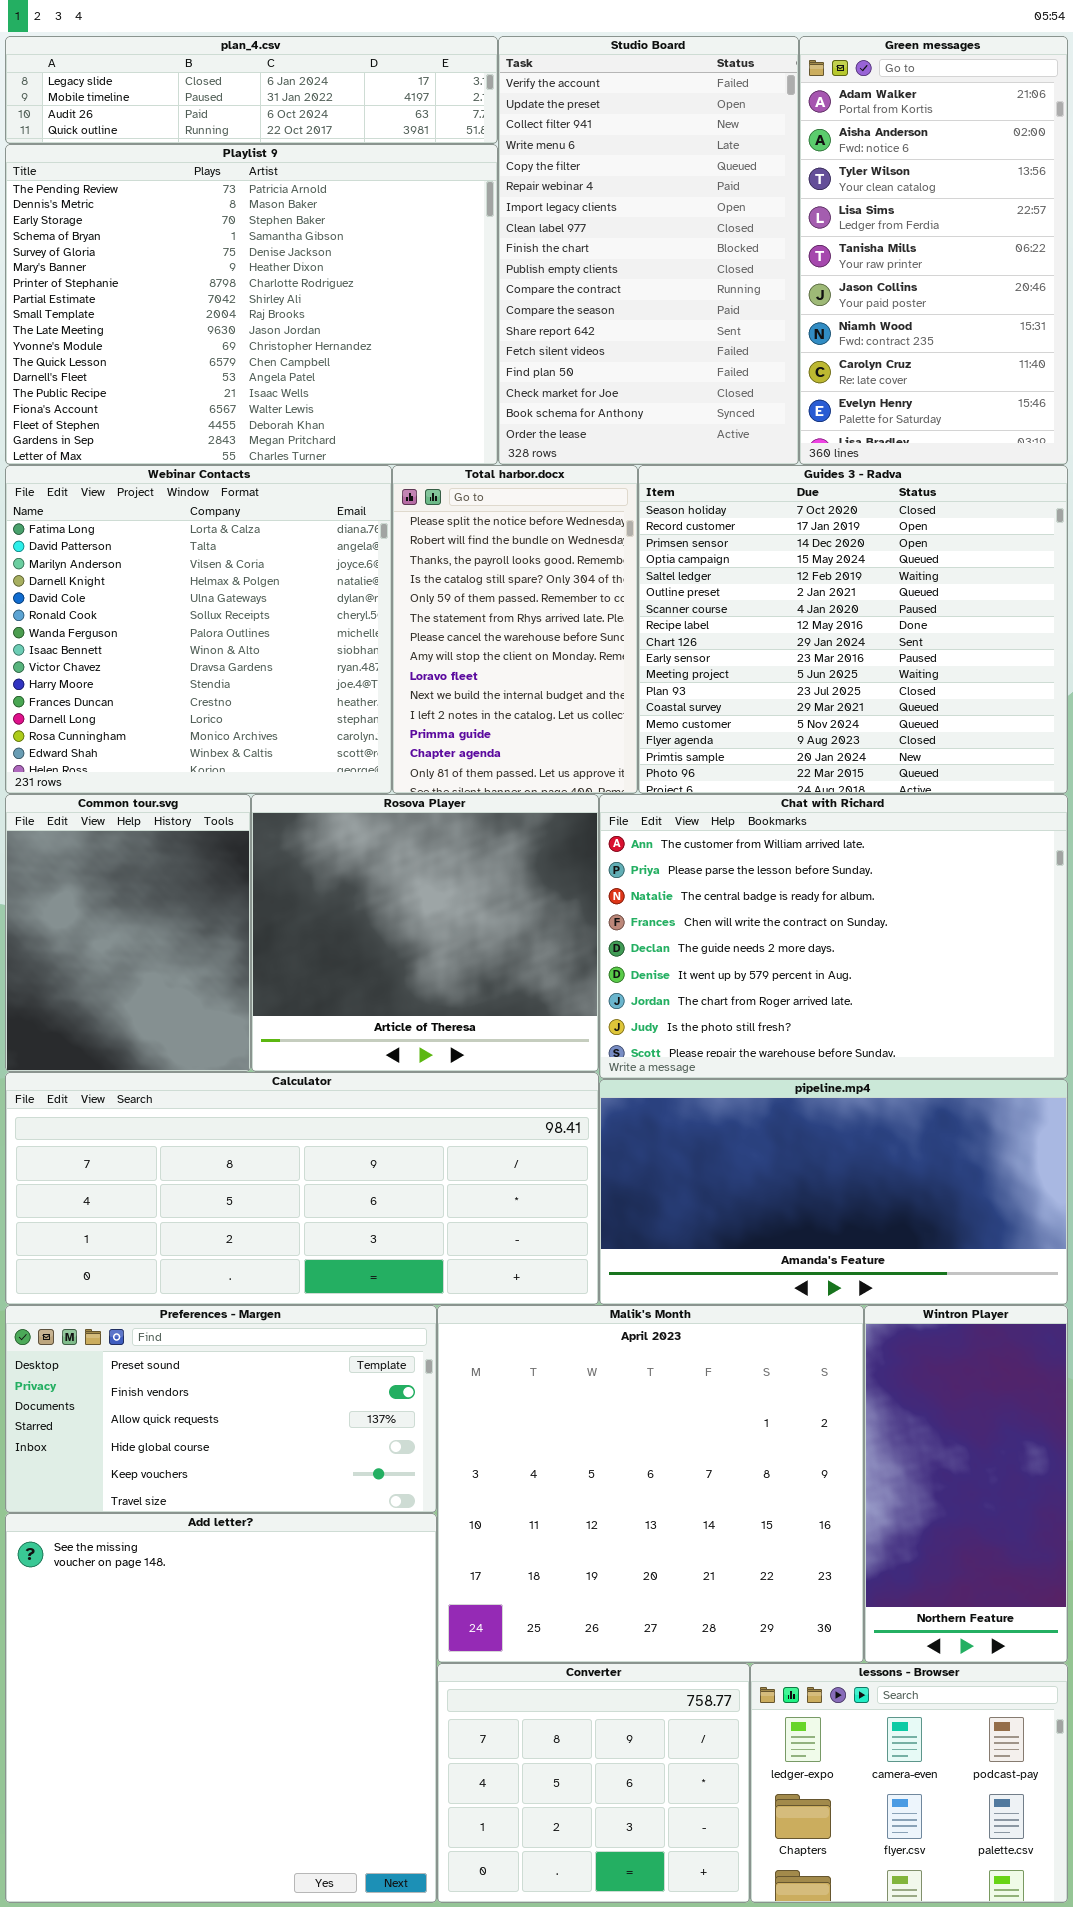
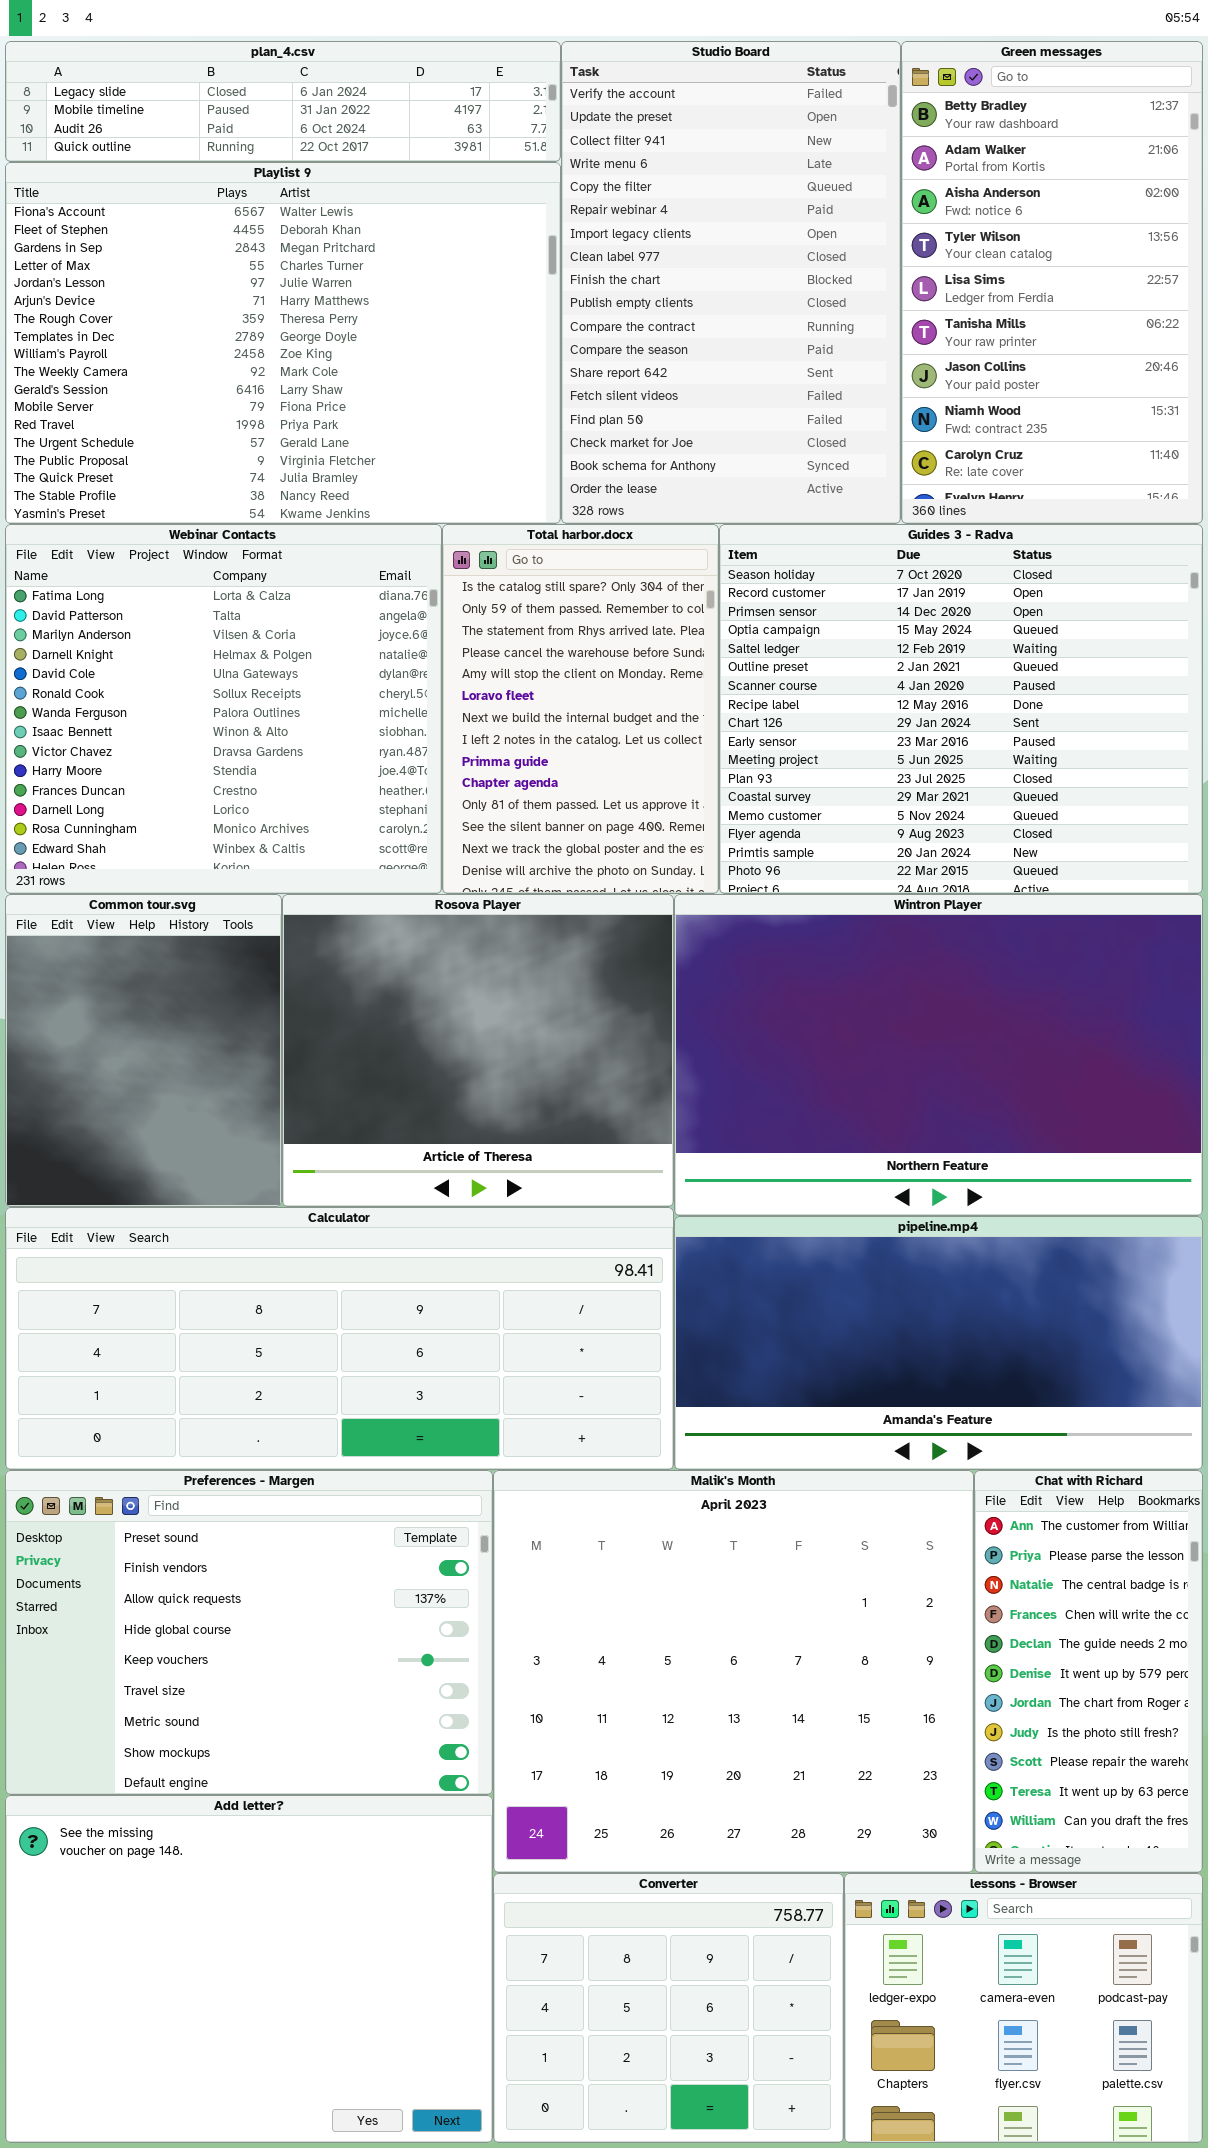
Green messages: [799,36,1068,465] -> [901,41,1203,524], scrolled up 1 row
Playlist 9: [5,144,498,465] -> [5,162,561,524], scrolled down 14 rows
Total harbor.docx: [392,465,638,794] -> [442,524,719,894], scrolled down 3 rows
Chat with Richard: [599,794,1068,1079] -> [974,1470,1203,1873], moved, resized
Preferences - Margen: [5,1305,437,1513] -> [5,1470,493,1795], resized
Wintron Player: [864,1305,1068,1663] -> [674,894,1203,1216], moved, resized
Add letter?: [5,1513,437,1903] -> [5,1795,493,2143], resized

